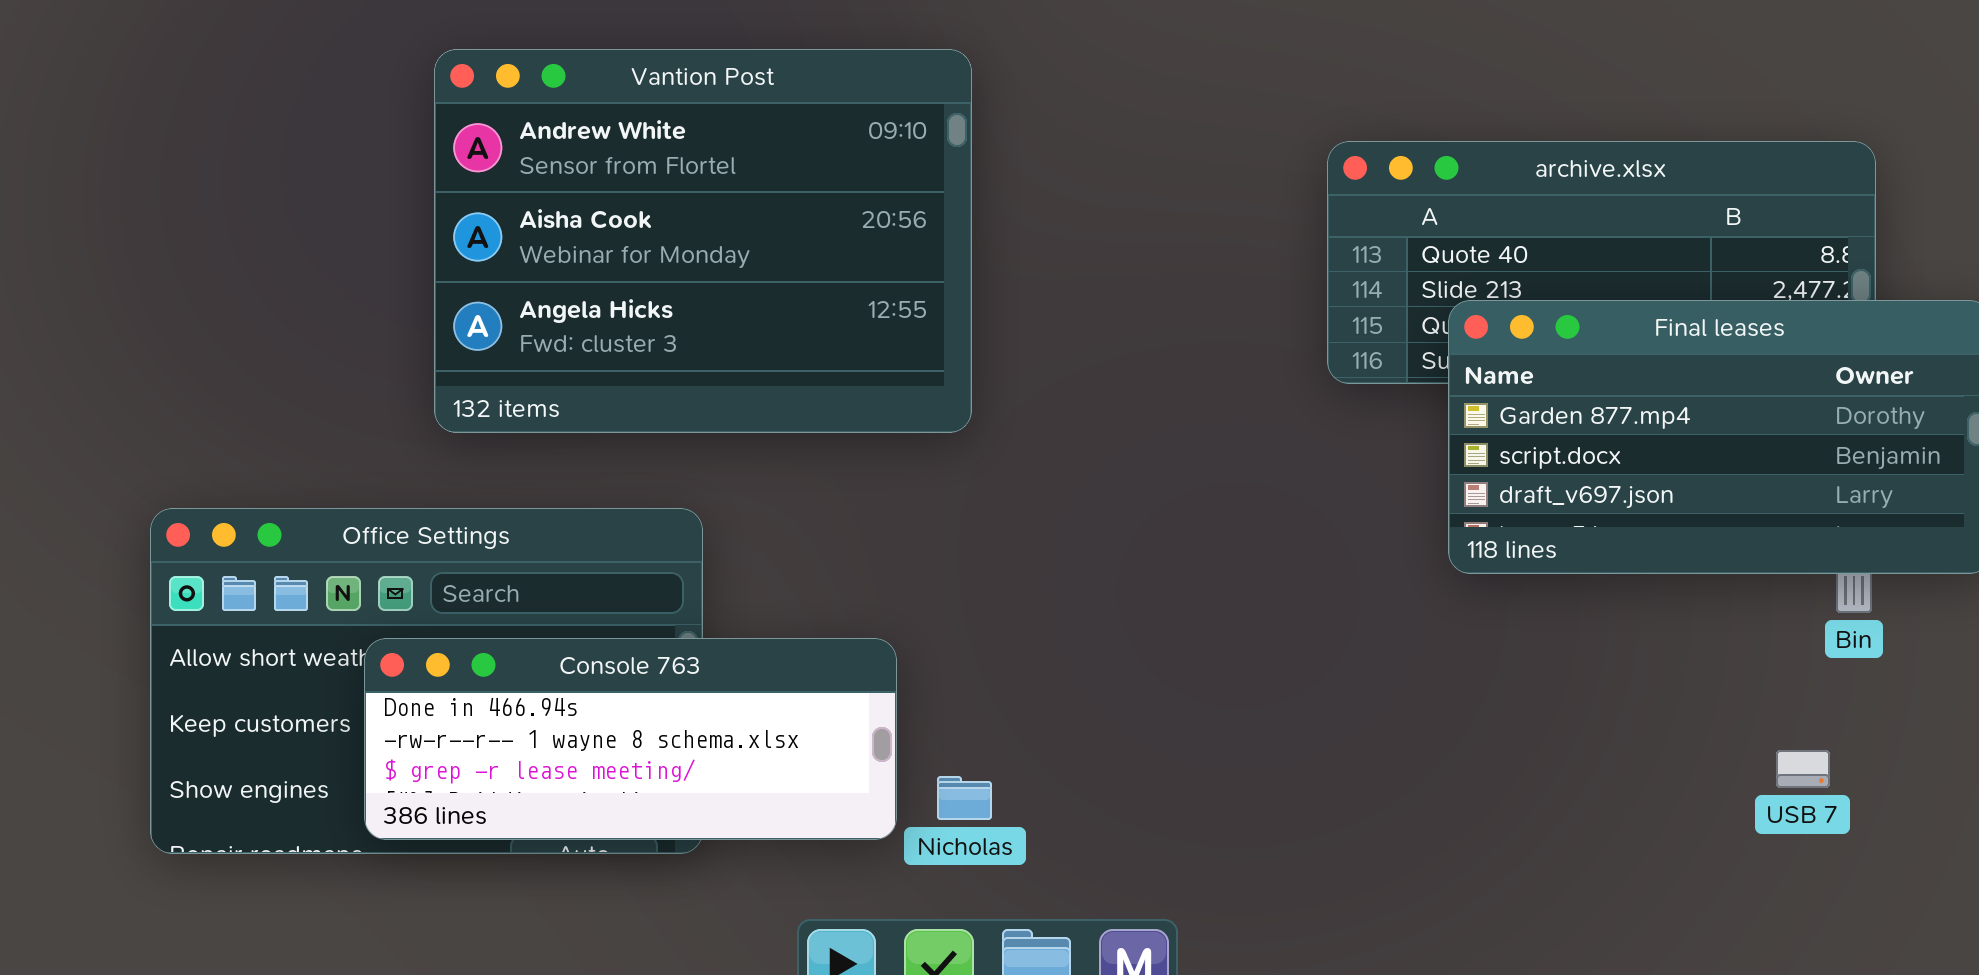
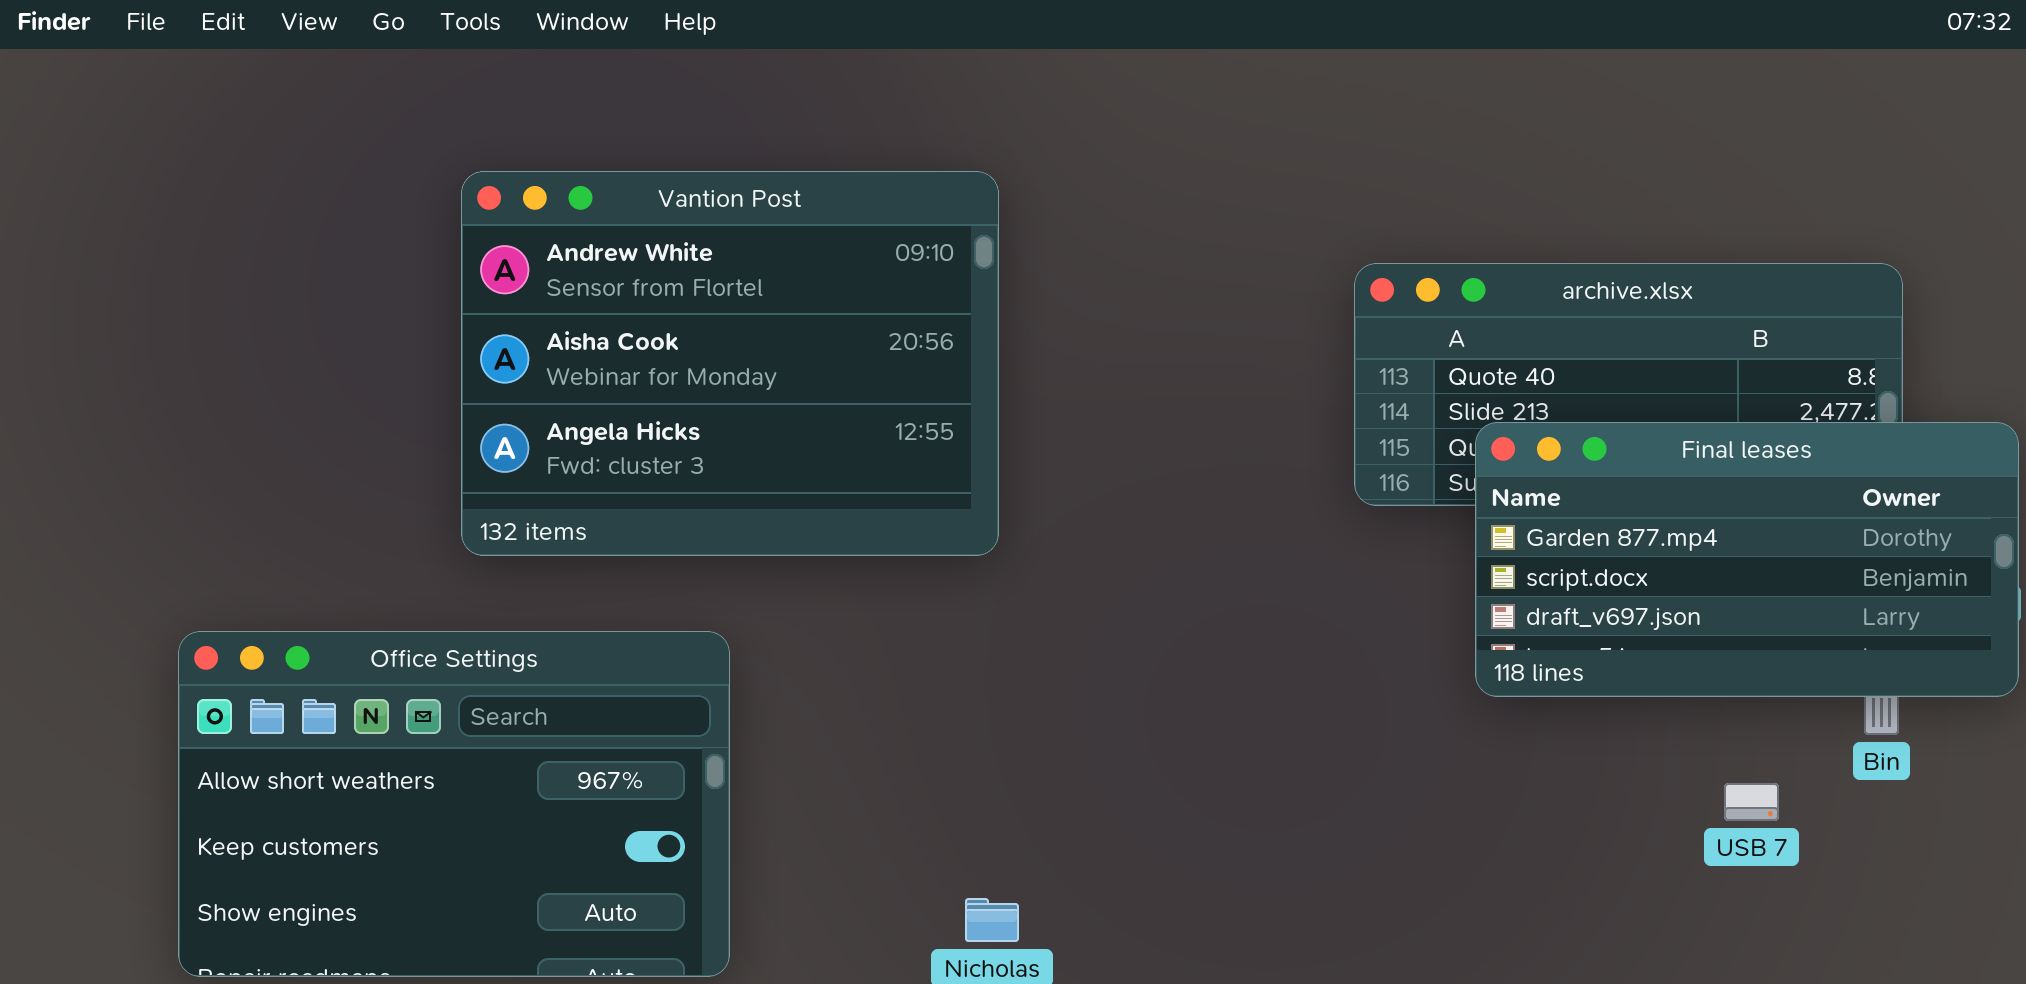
Console 763: [364,638,897,840] -> none, closed
USB 7: [1776,750,1830,788] -> [1724,783,1779,821], moved

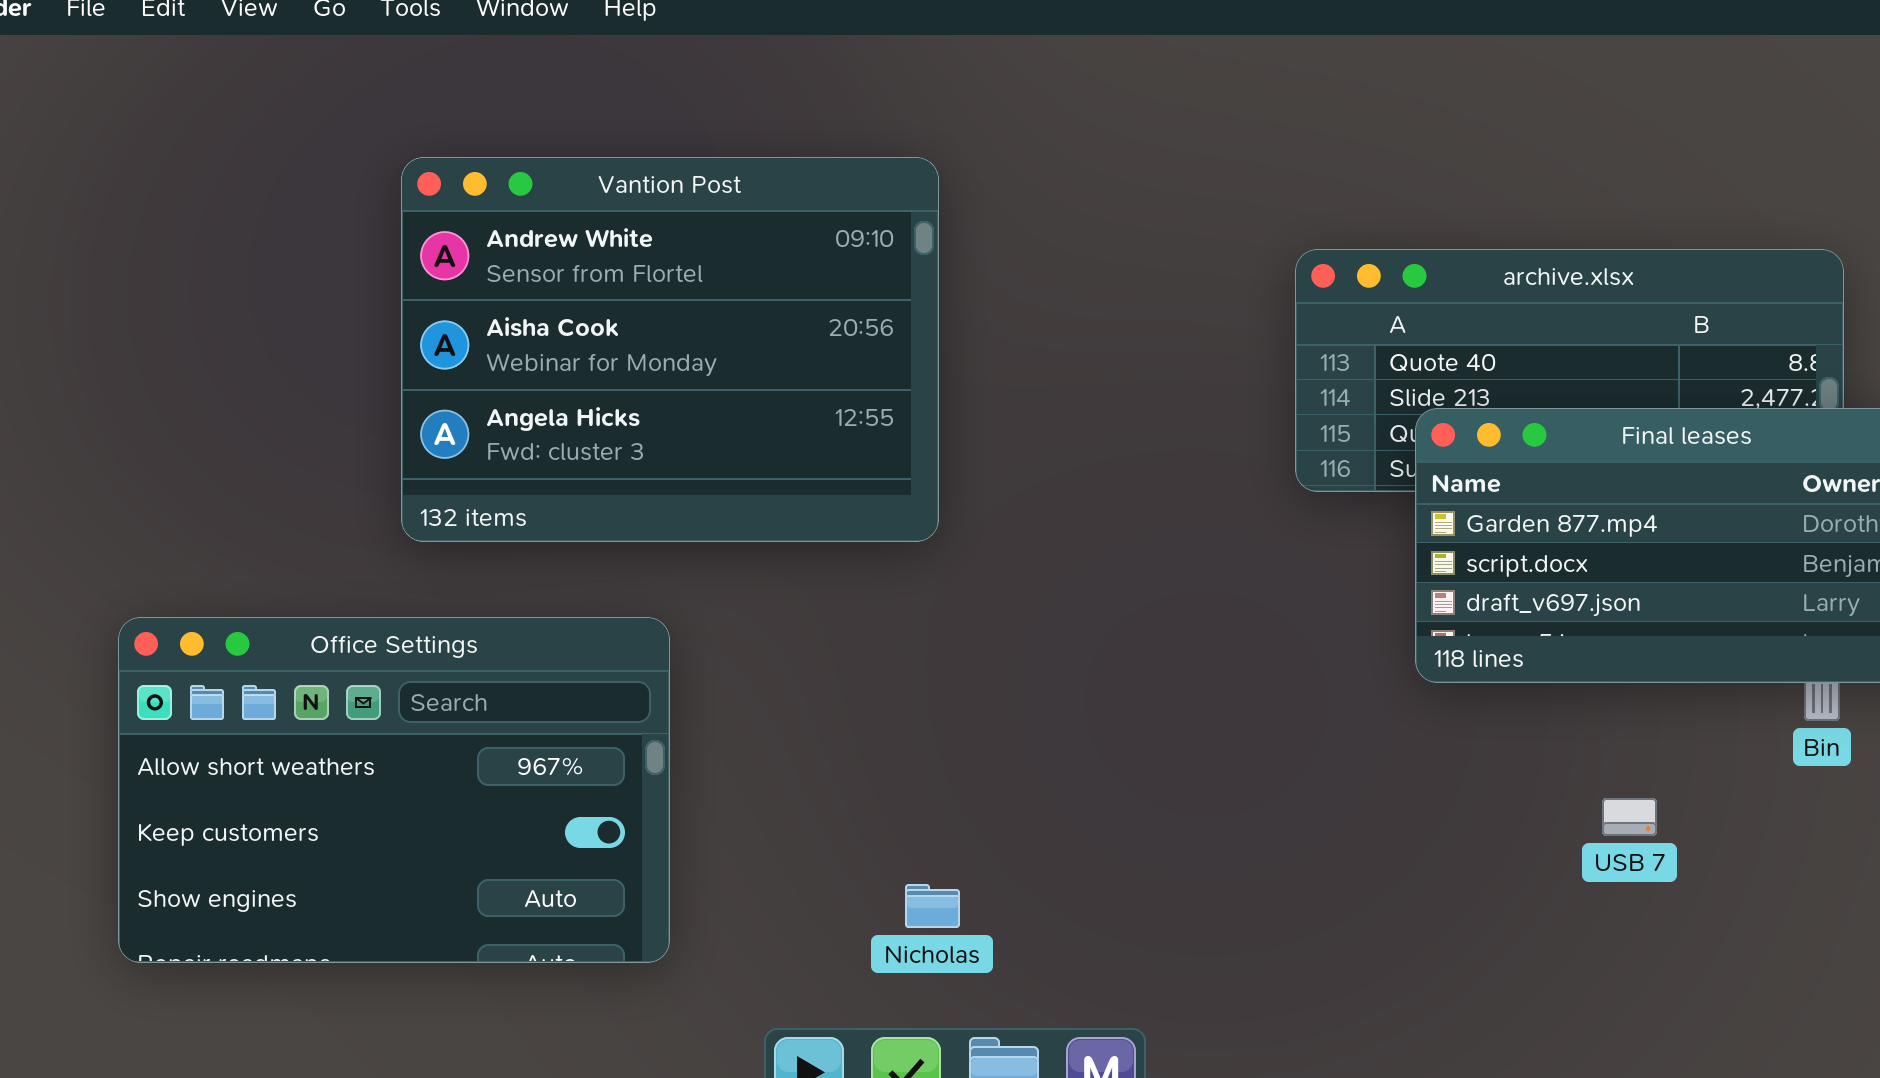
USB 7: [1724,783,1779,821] -> [1602,798,1657,836], moved

